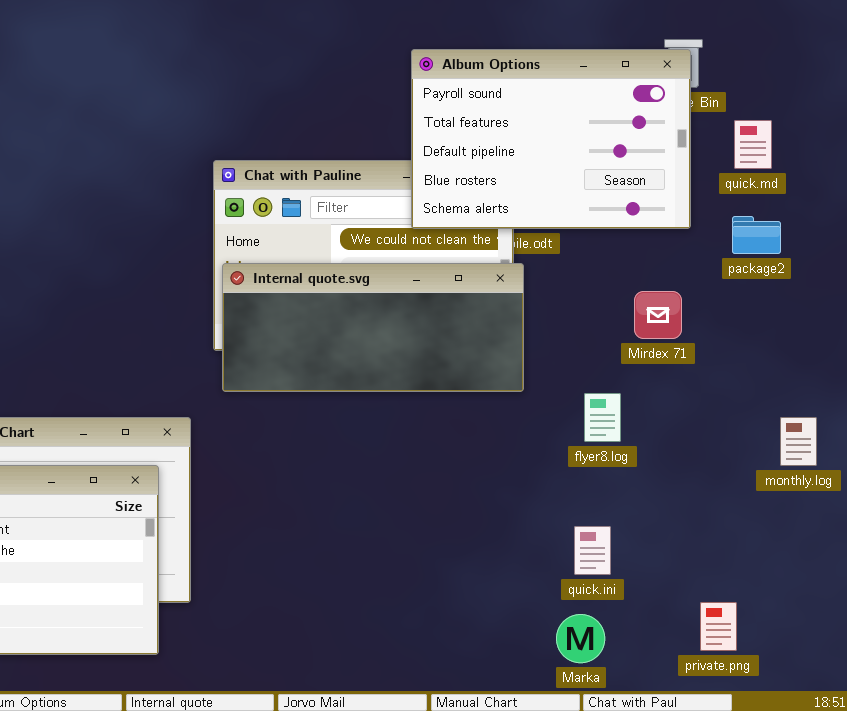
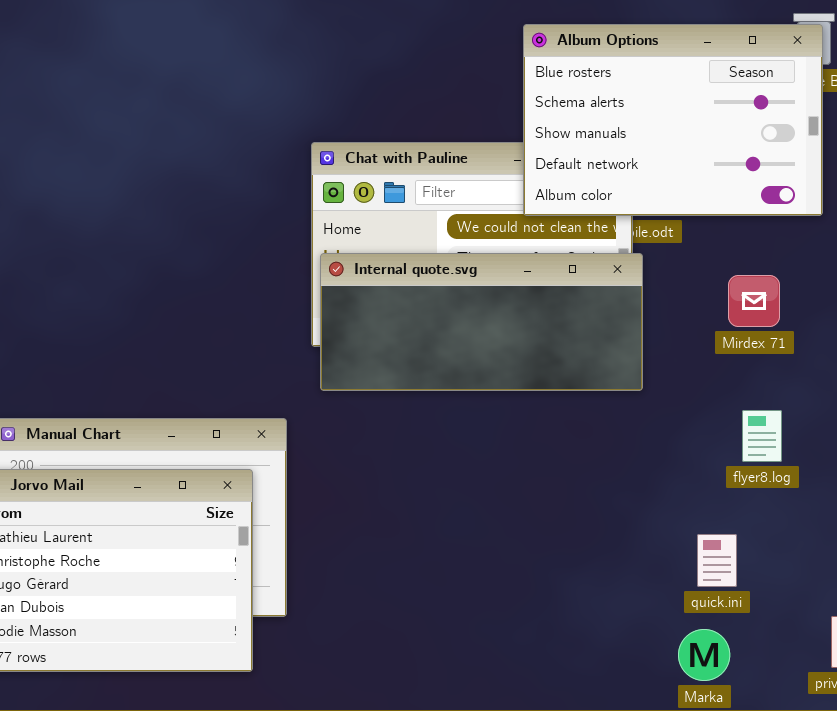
Album Options: [411,49,691,229] -> [523,24,823,216], scrolled down 3 rows
Mirdex 71: [634,291,682,339] -> [728,275,780,327], moved
flyer8.log: [584,393,621,442] -> [742,410,782,462], moved

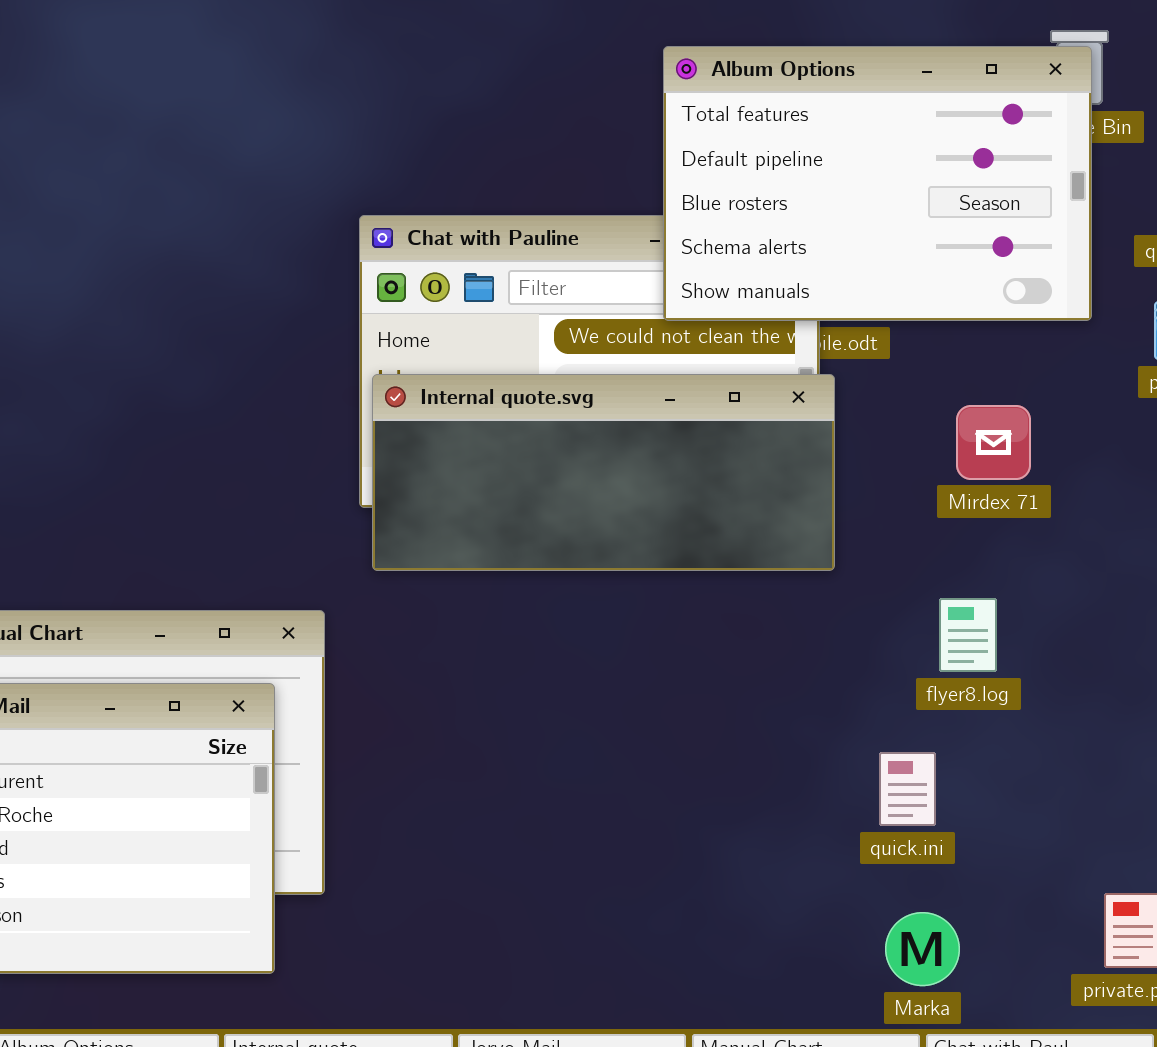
Album Options: [523,24,823,216] -> [663,46,1092,321], scrolled up 2 rows
flyer8.log: [742,410,782,462] -> [939,598,997,672], moved
quick.ini: [697,534,737,587] -> [879,752,936,826], moved

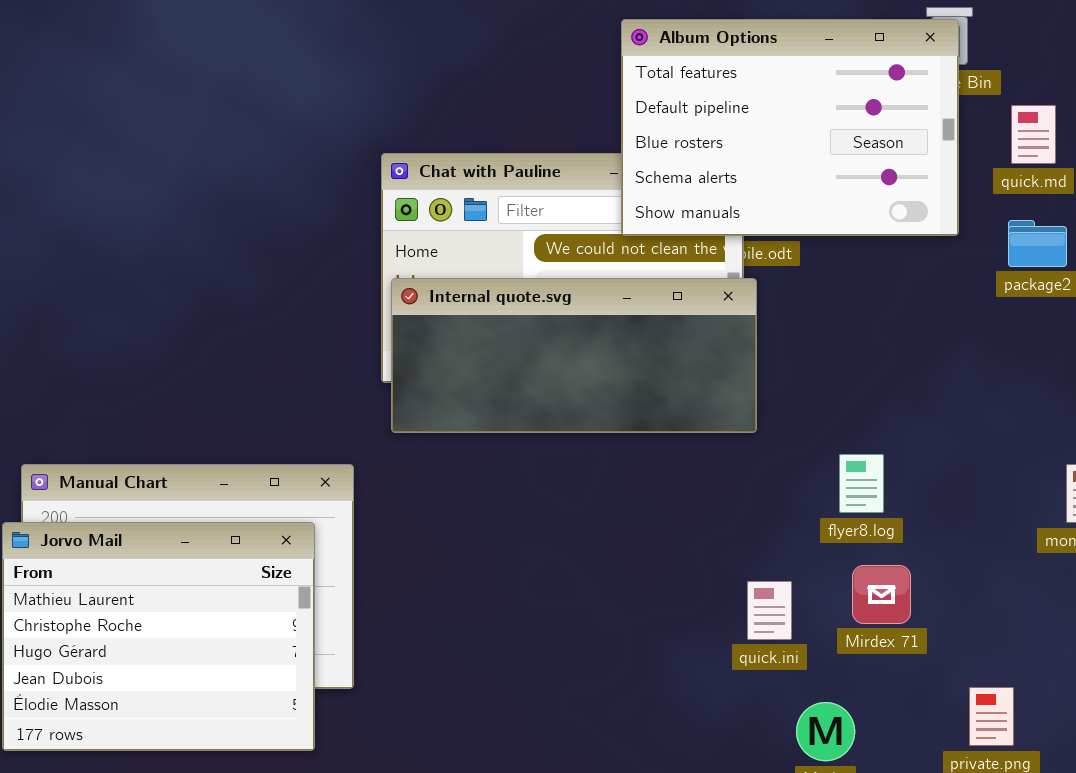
Mirdex 71: [956,405,1031,480] -> [852,565,911,624], moved
quick.ini: [879,752,936,826] -> [747,581,792,640], moved

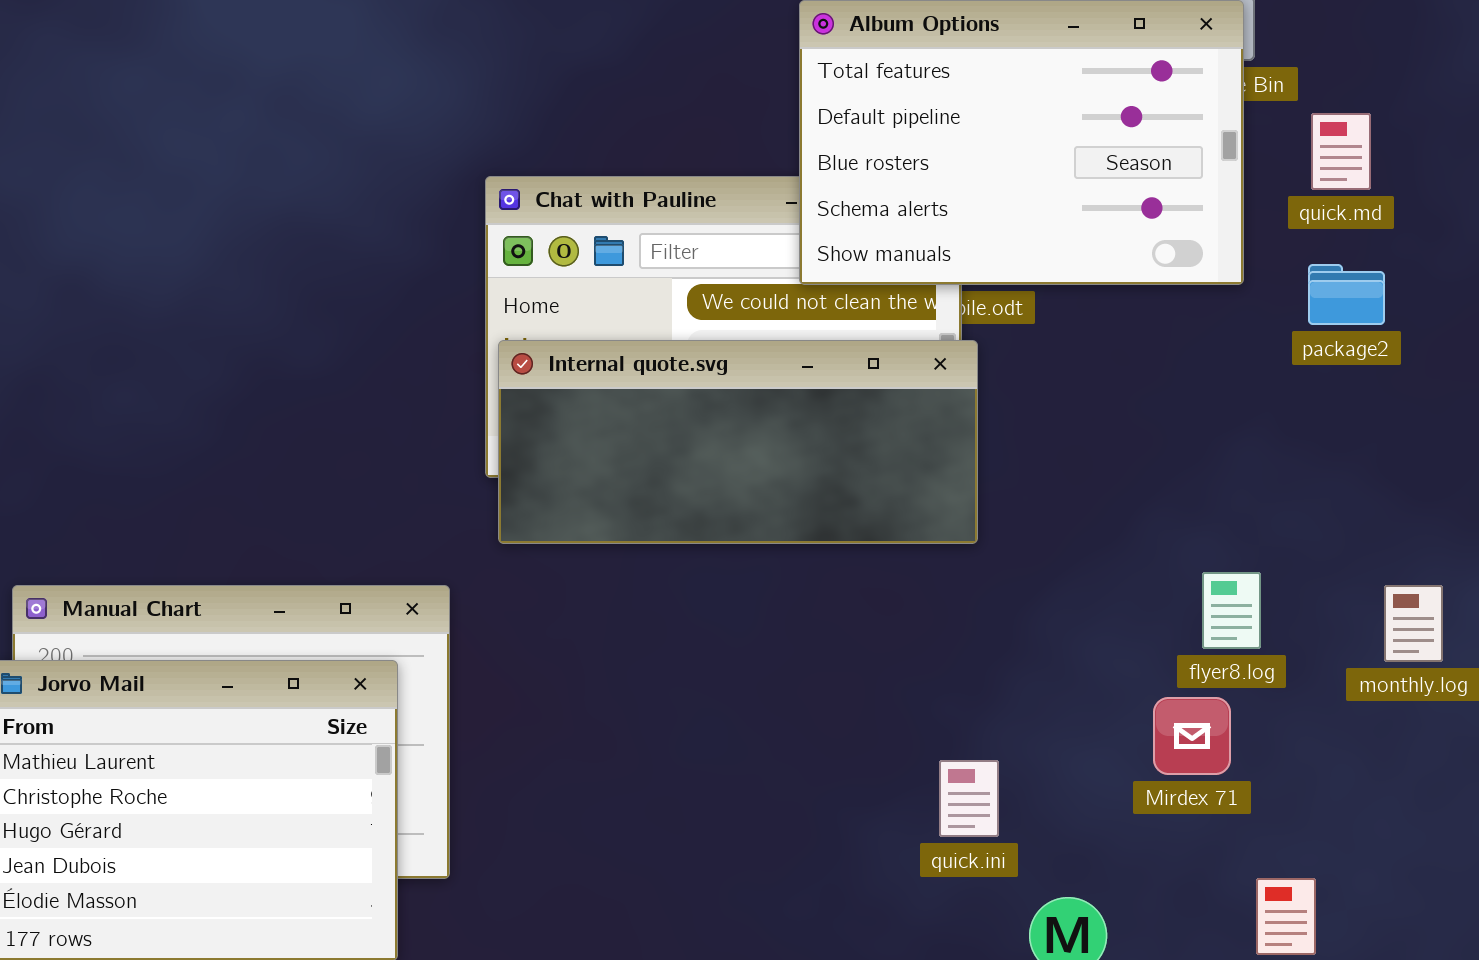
flyer8.log: [839,454,884,513] -> [1202,572,1261,649], moved
Mirdex 71: [852,565,911,624] -> [1153,697,1231,775], moved
quick.ini: [747,581,792,640] -> [939,760,999,837], moved

